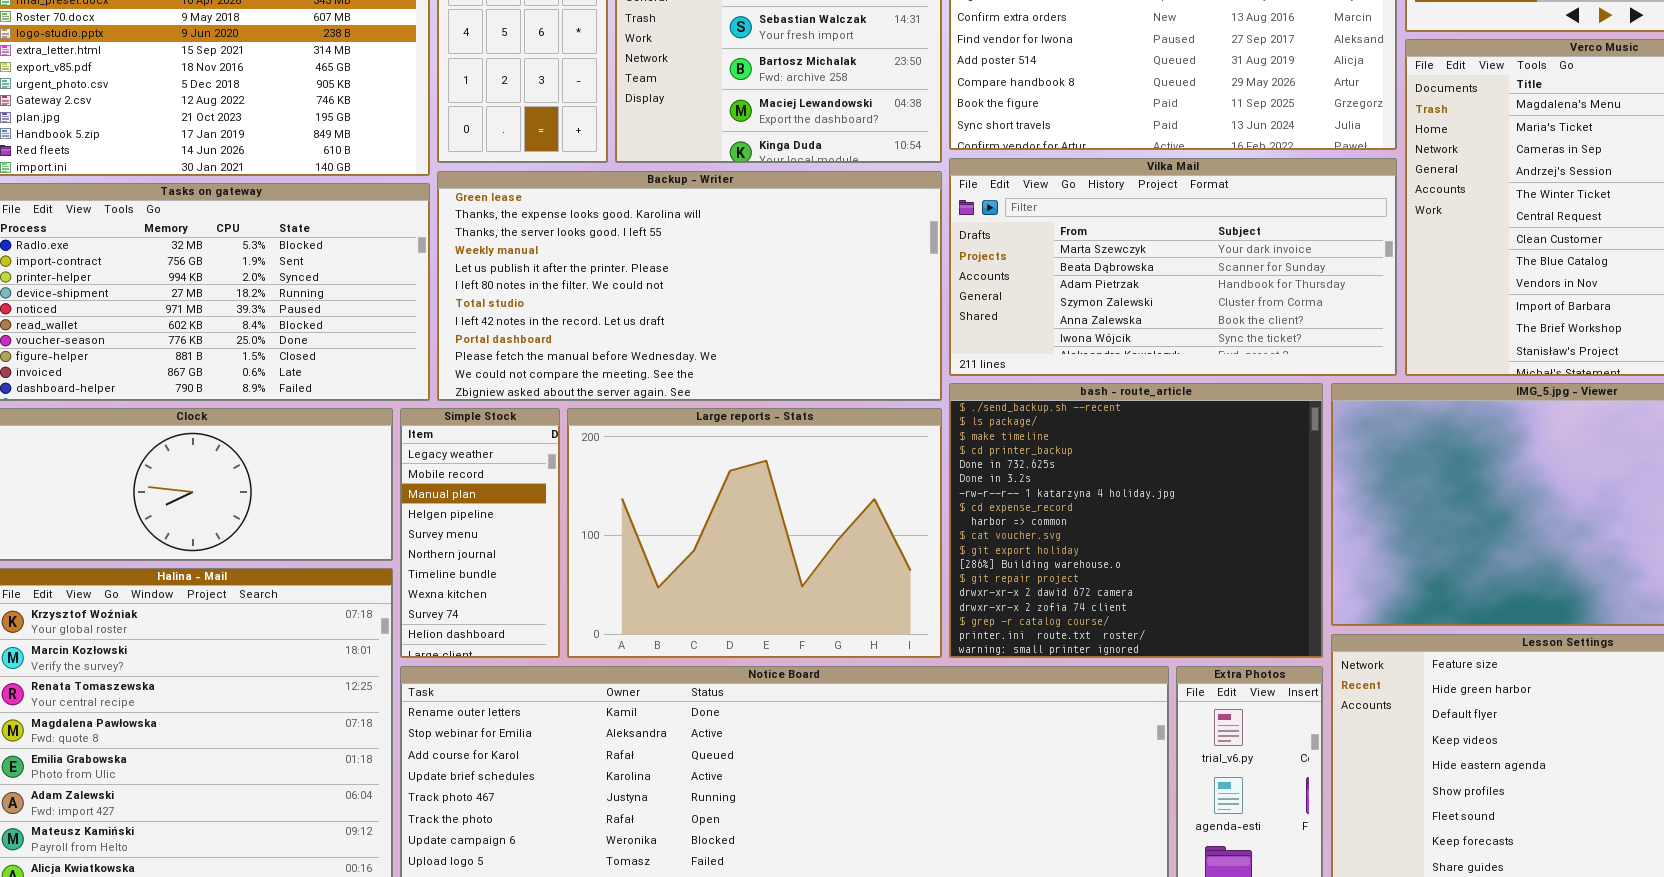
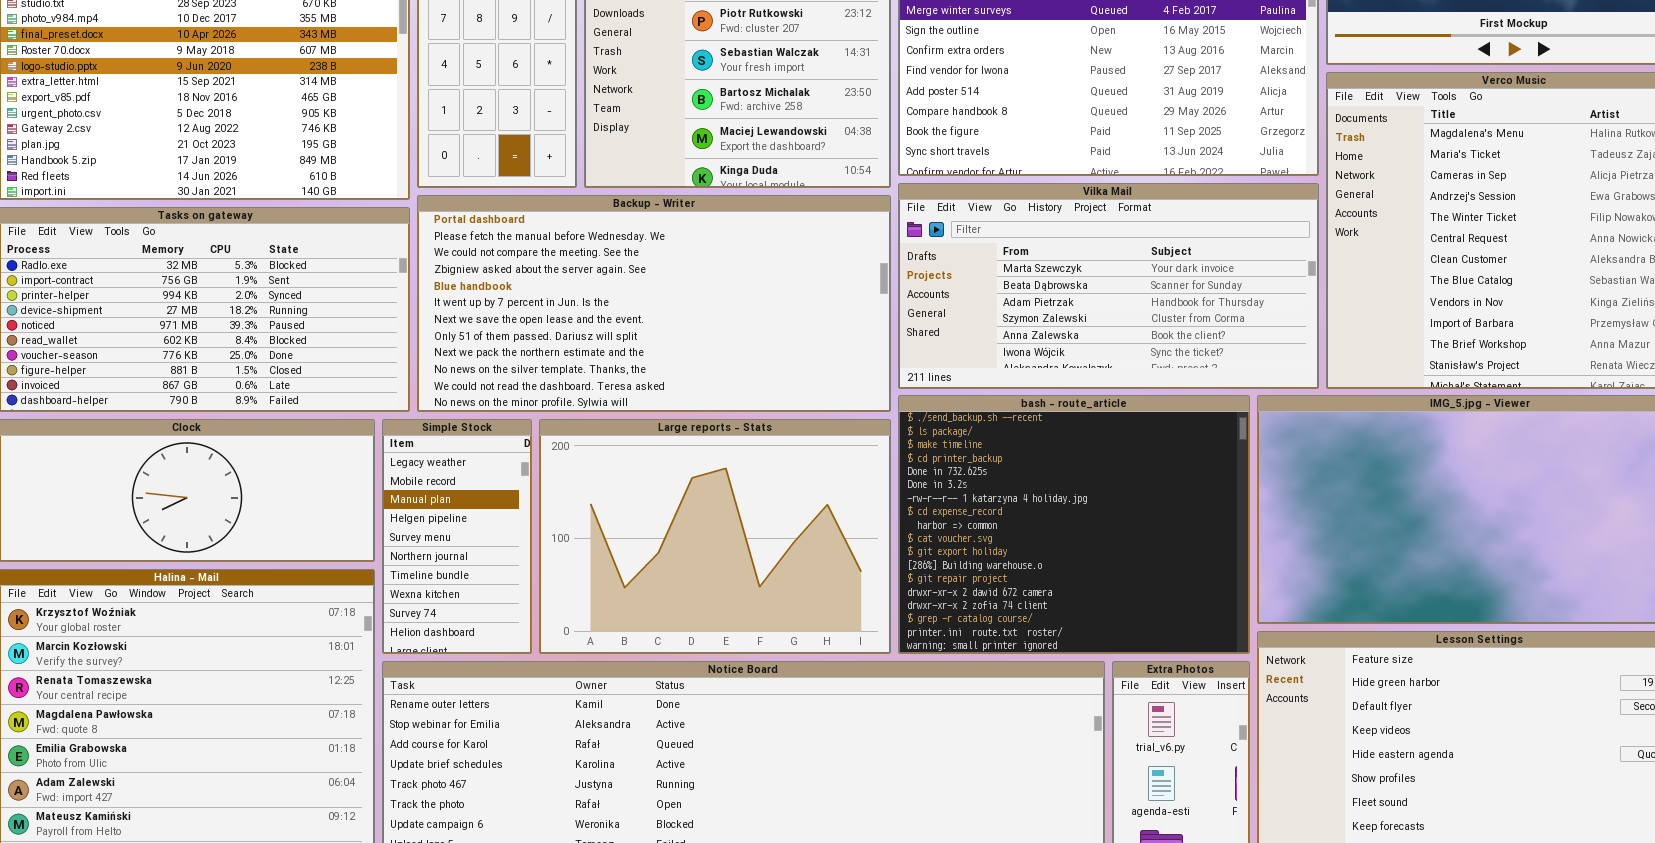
Backup - Writer: [437,171,942,401] -> [417,195,891,412], scrolled down 8 rows

